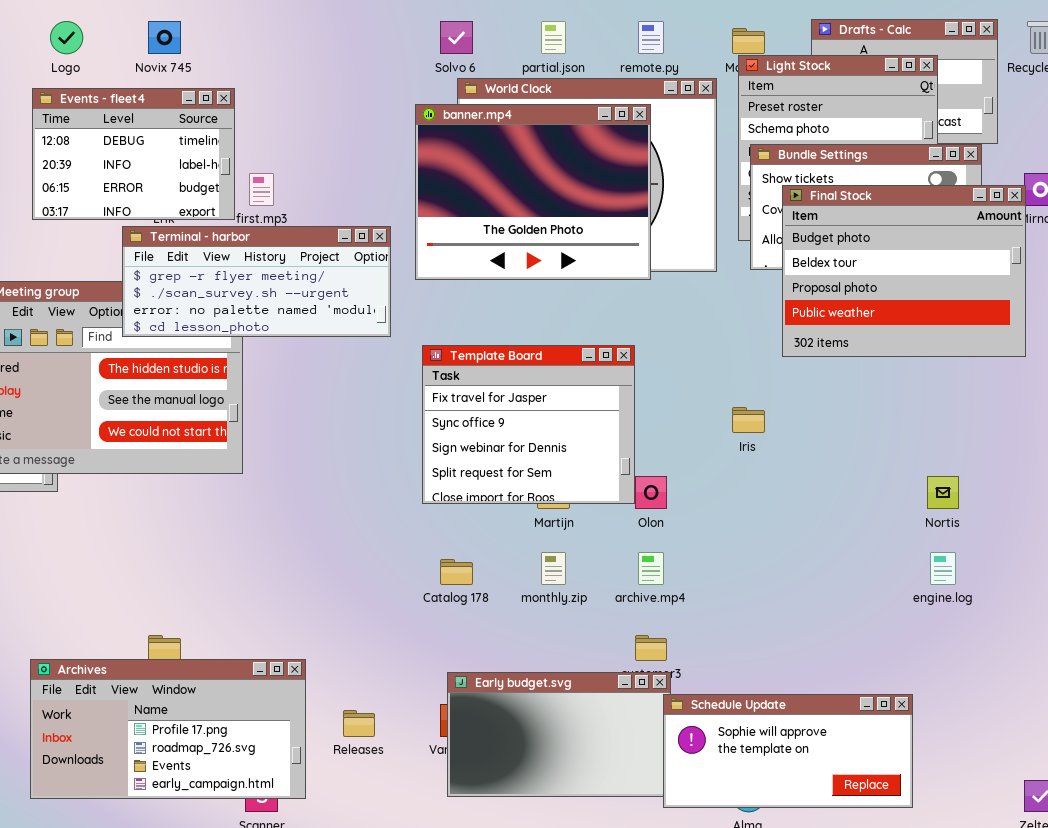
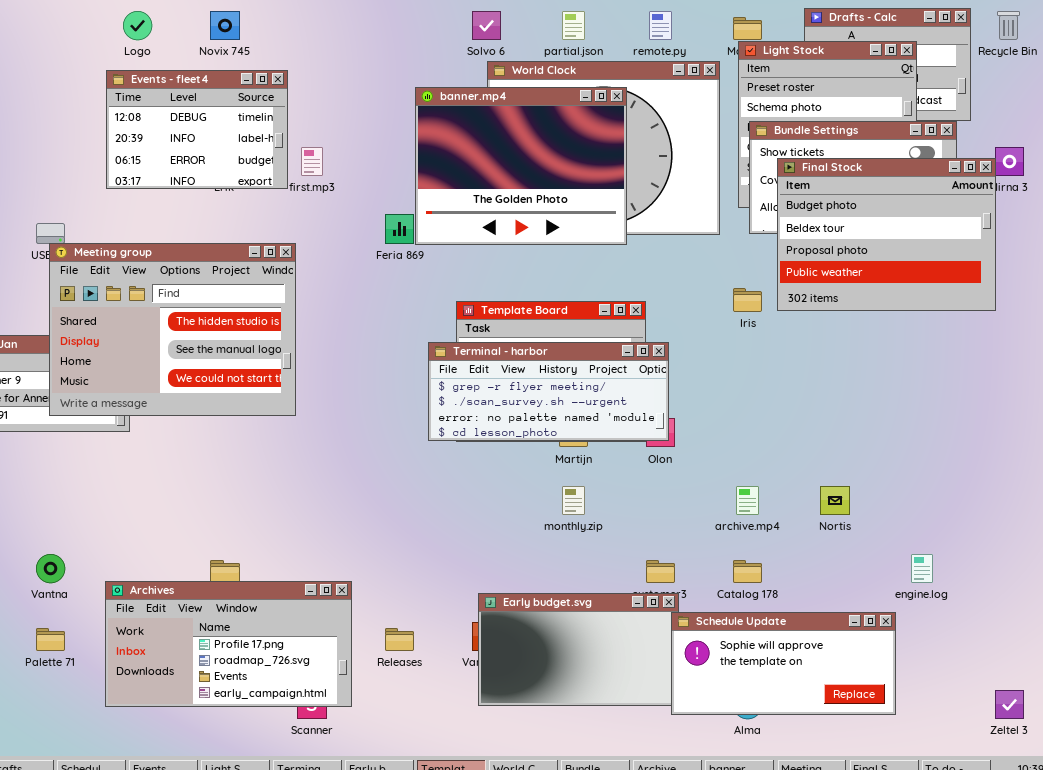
banner.mp4: [415,104,651,280] -> [415,87,627,245], moved
Terminal - harbor: [122,226,391,337] -> [428,342,669,441], moved
Iris: [732,407,765,433] -> [733,288,762,312], moved
Nortis: [927,476,959,509] -> [820,486,850,515], moved
archive.mp4: [638,552,664,585] -> [736,486,759,515], moved
engine.log: [930,552,956,585] -> [911,554,933,583], moved
Catalog 178: [440,559,473,585] -> [733,560,762,583], moved

